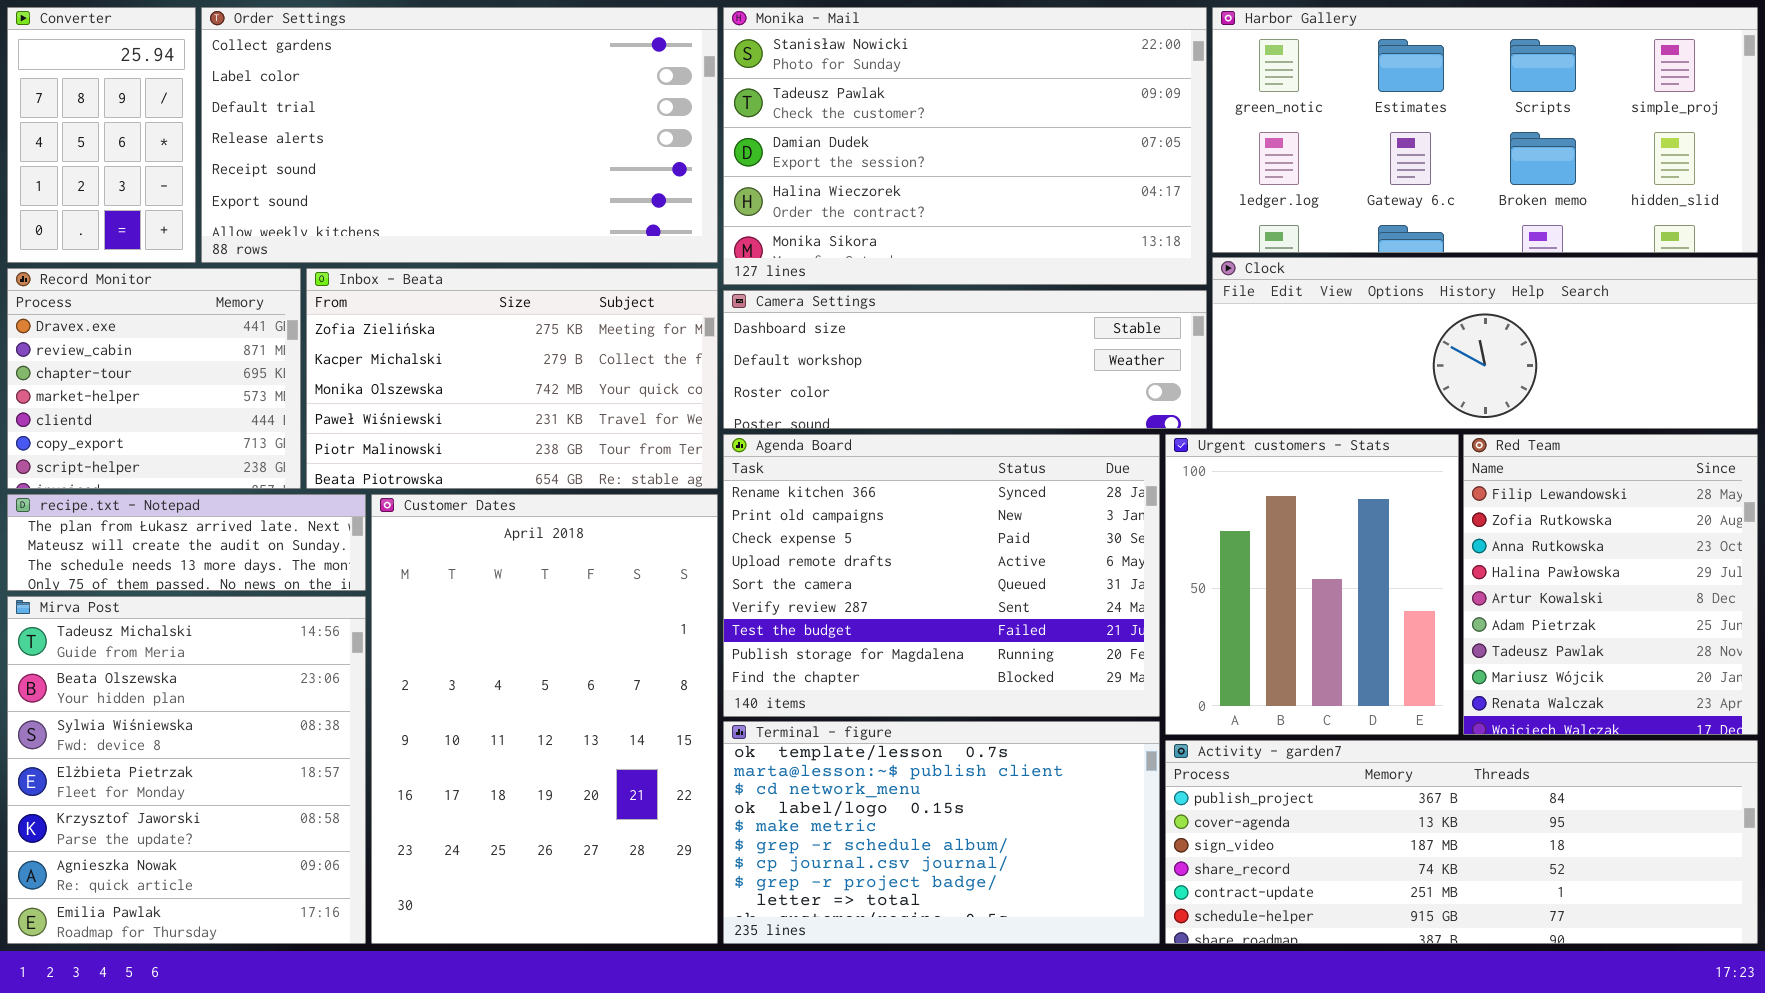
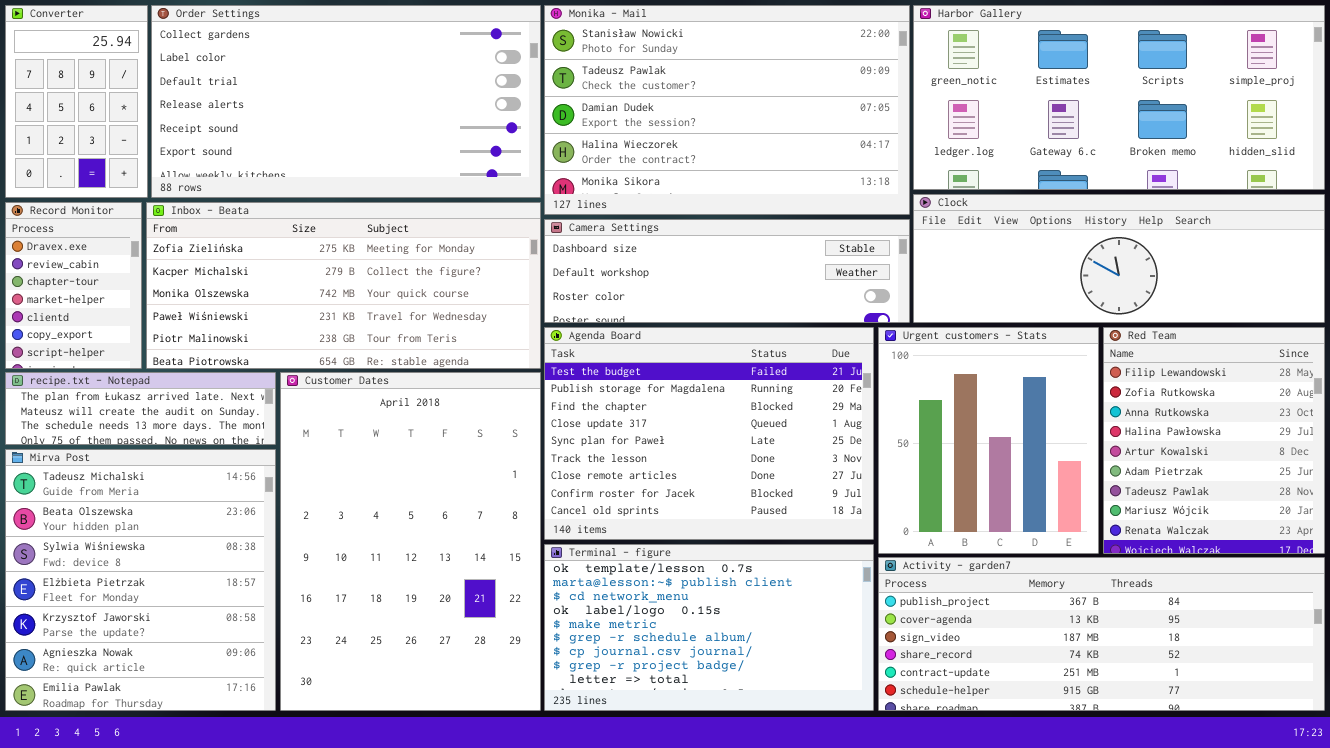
Record Monitor: [7,268,301,489] -> [5,202,142,369], resized
Inbox - Beata: [306,268,718,489] -> [146,202,541,369], resized
Agenda Board: [723,434,1160,717] -> [544,327,874,540], scrolled down 6 rows

